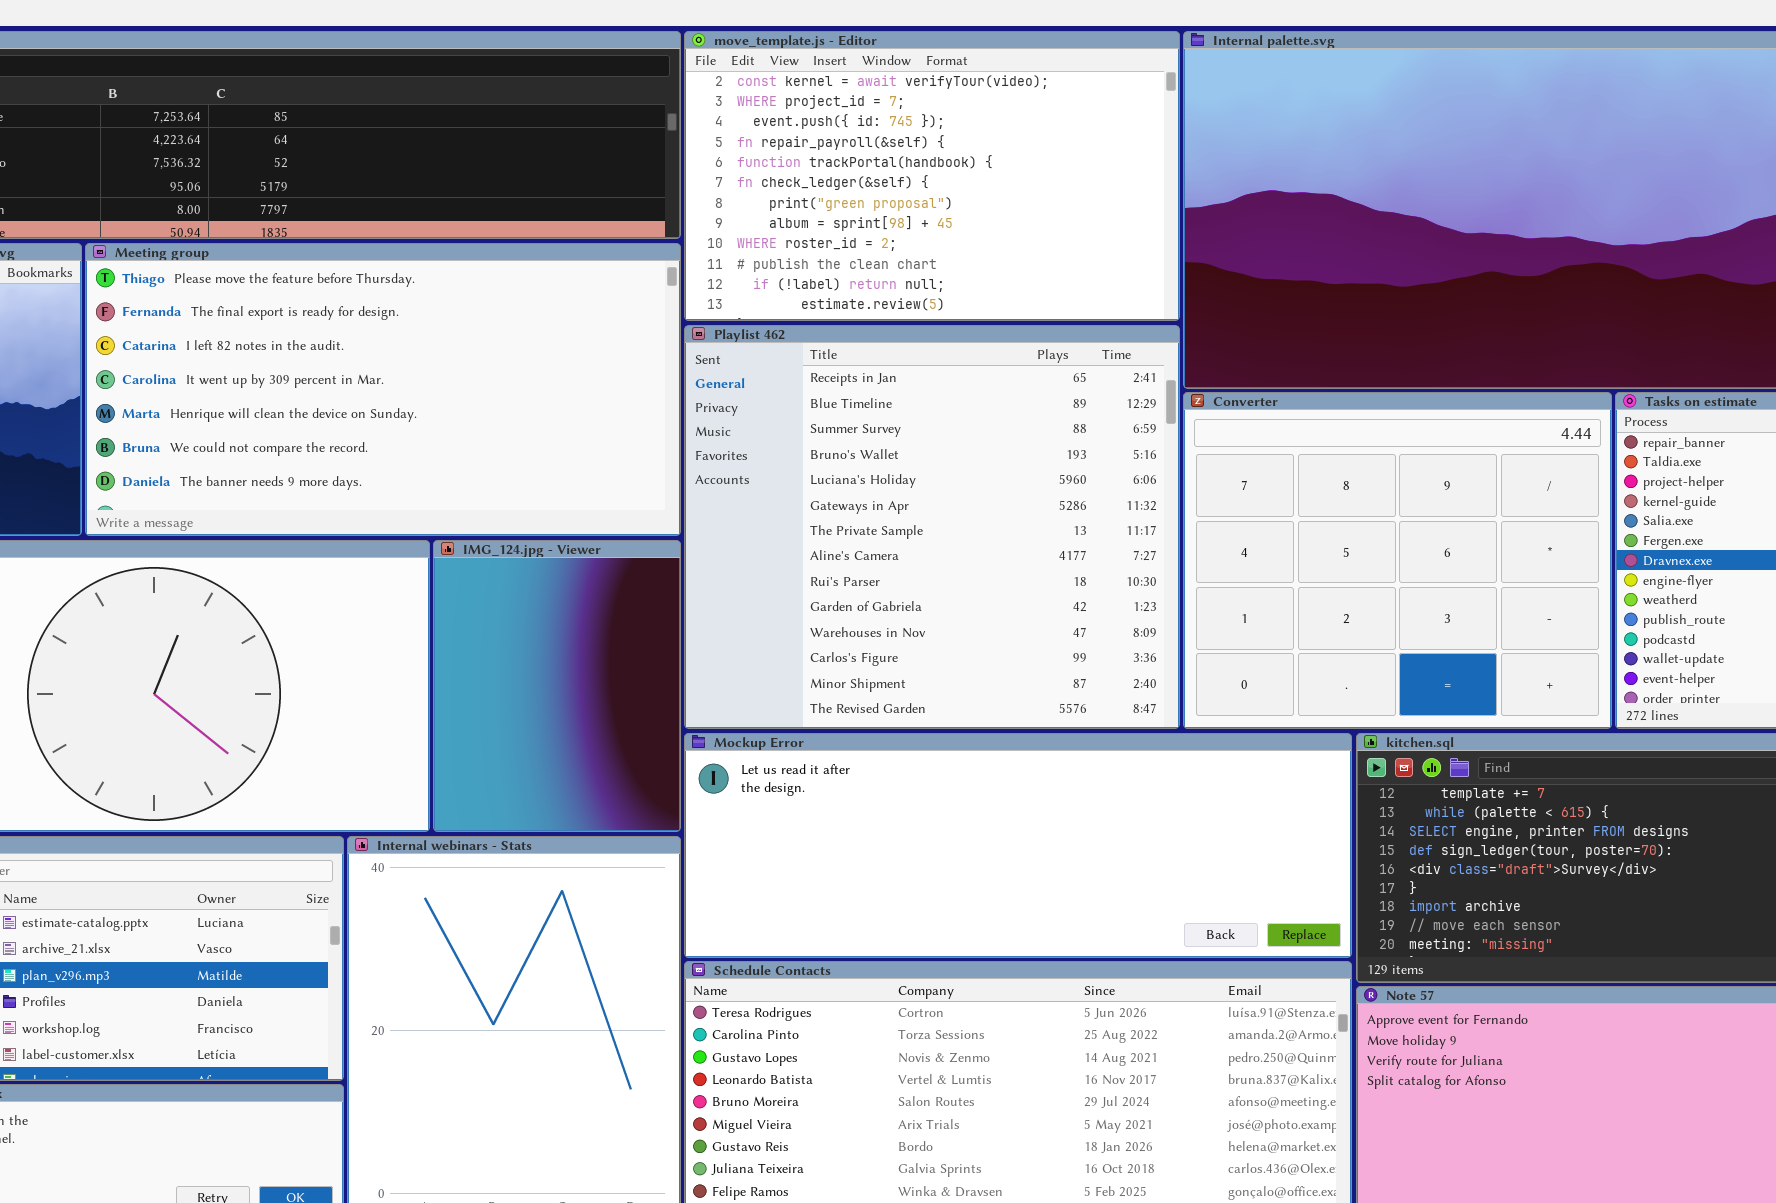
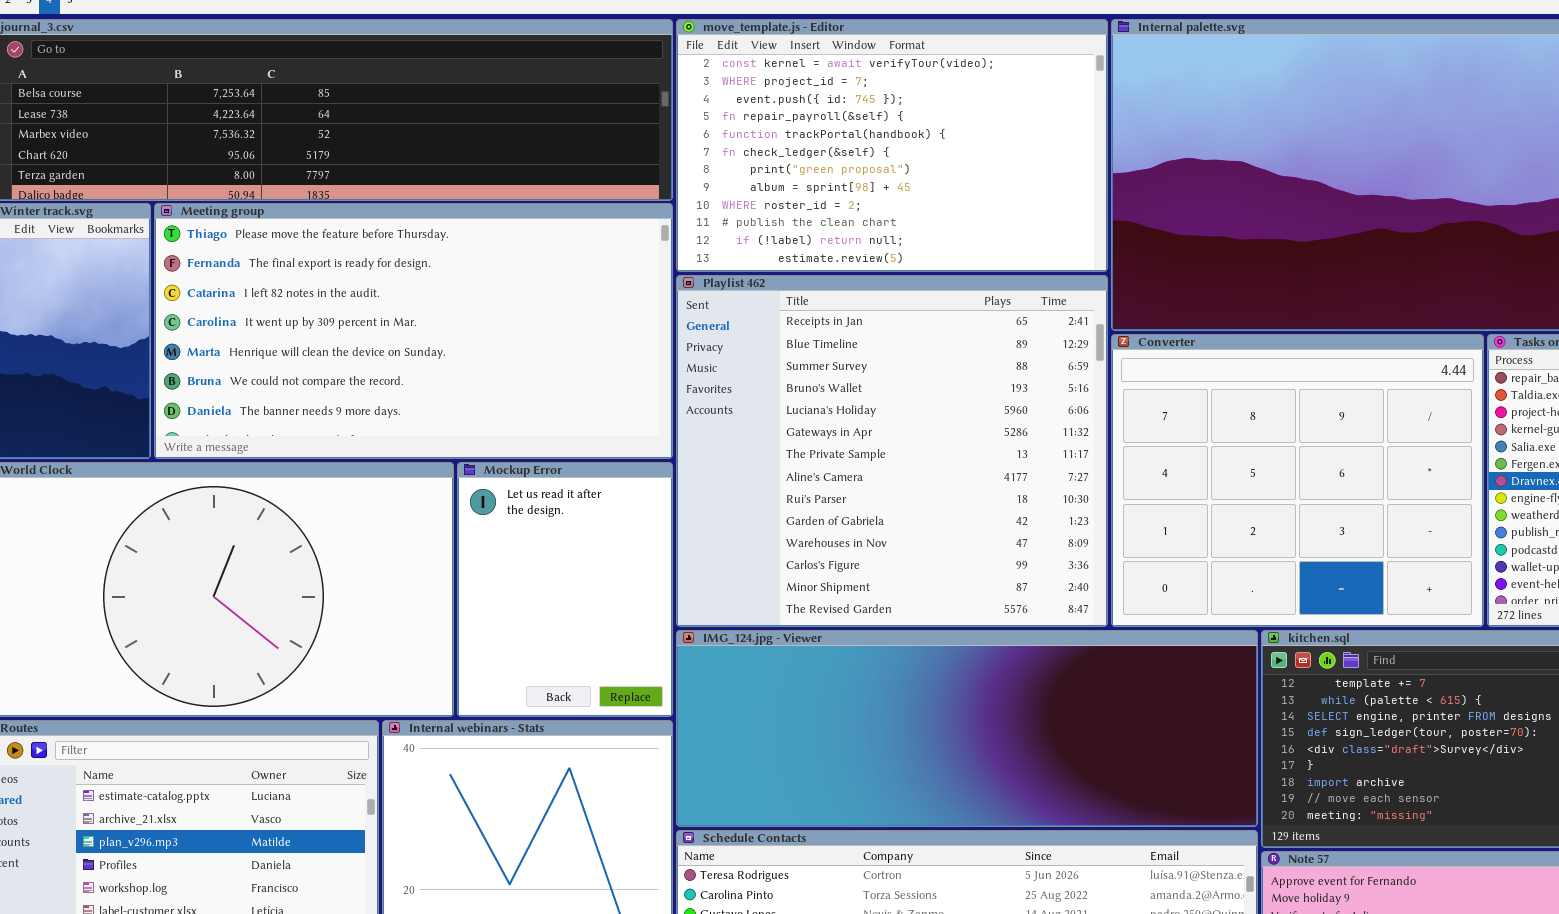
IMG_124.jpg - Viewer: [433,540,681,832] -> [676,630,1258,827], moved, resized
Mockup Error: [684,733,1352,958] -> [457,462,673,717], moved, resized

